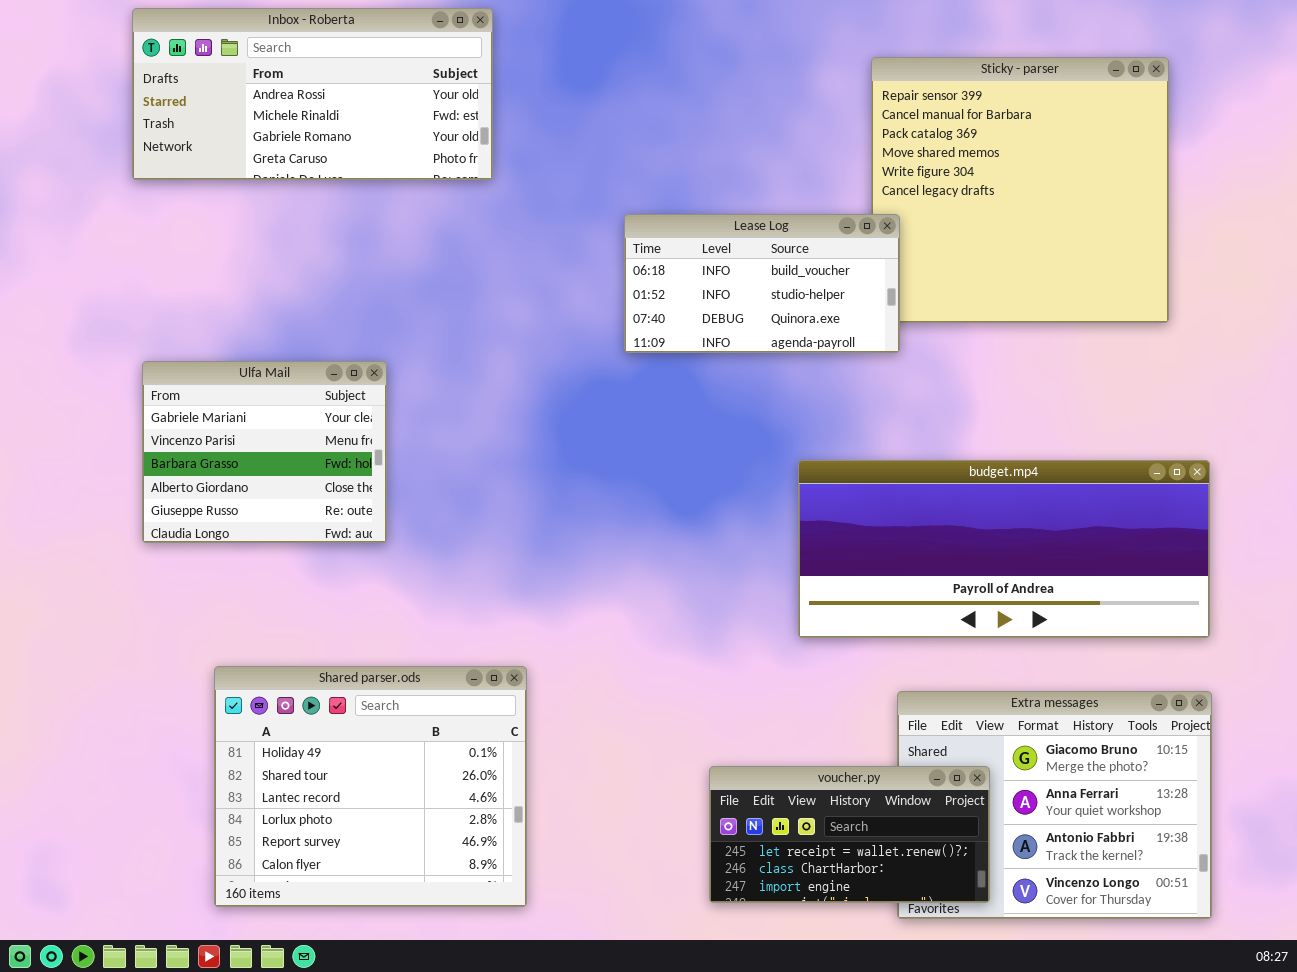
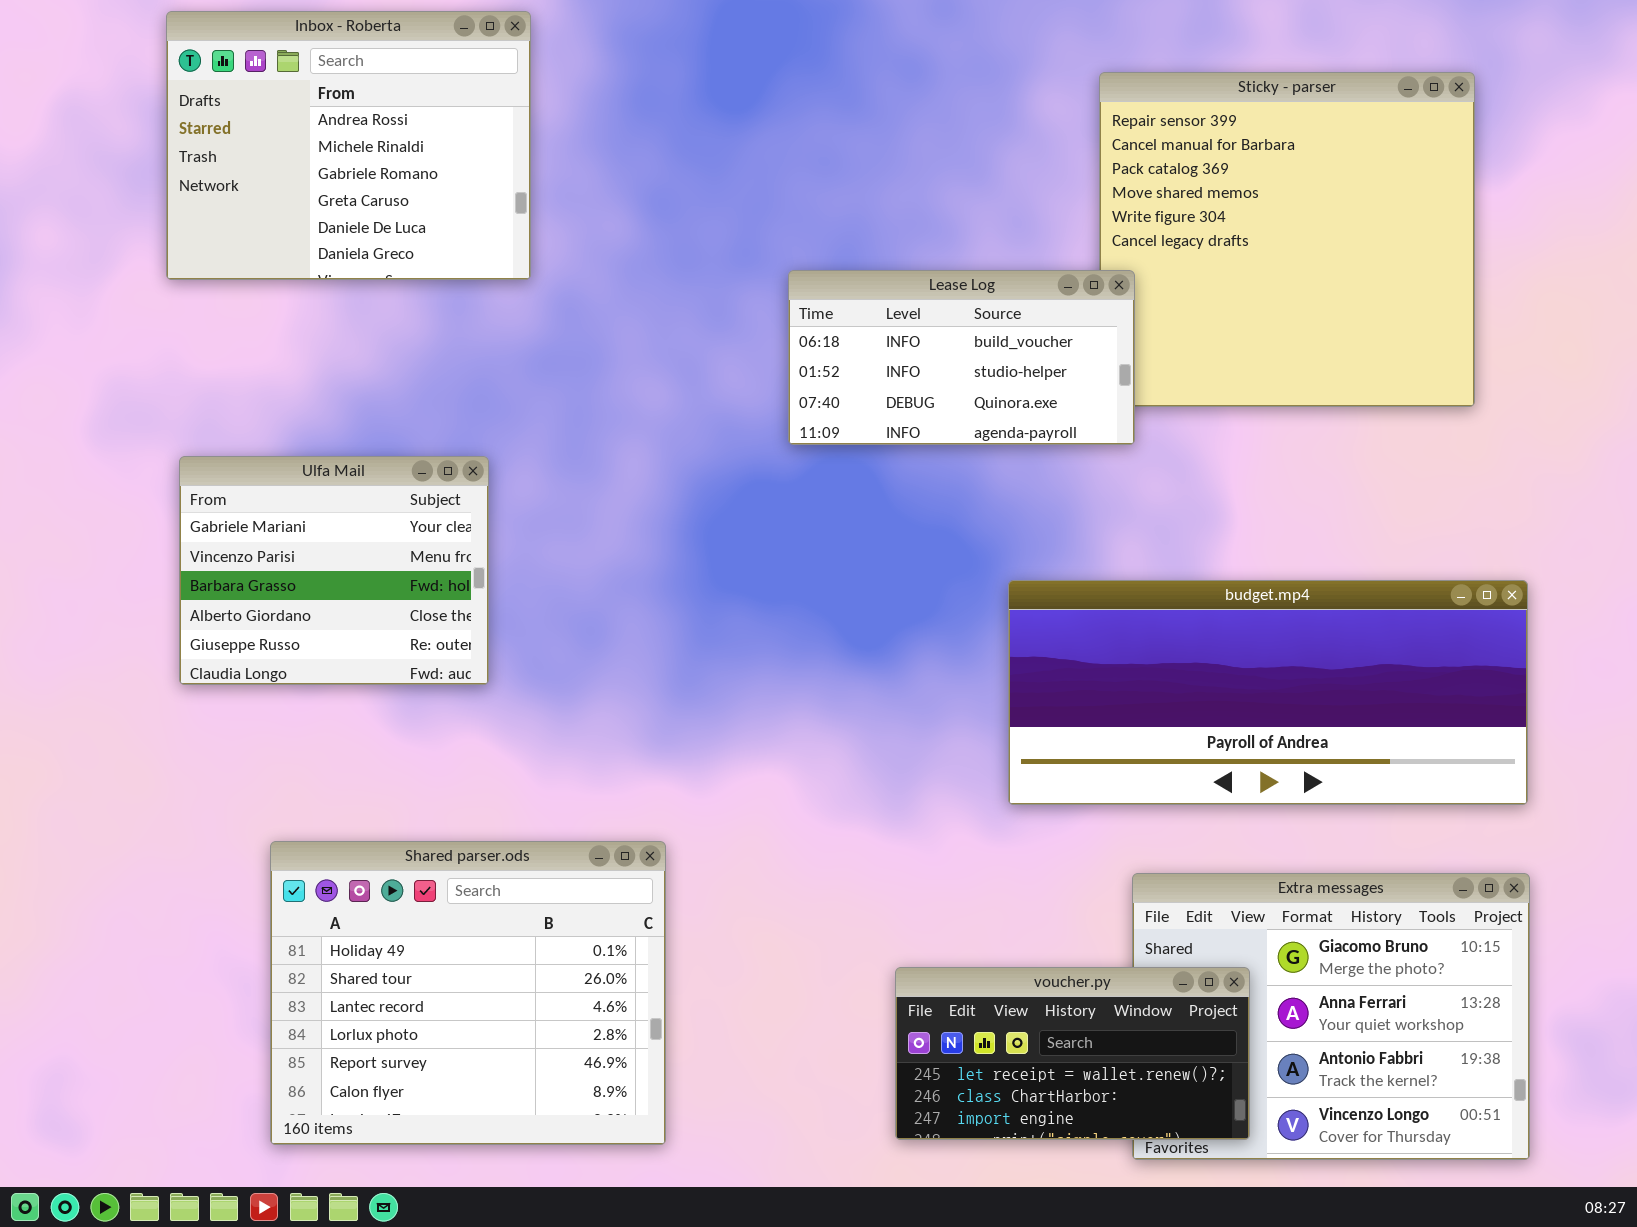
Inbox - Roberta: [132,8,493,180] -> [166,11,531,280], resized

